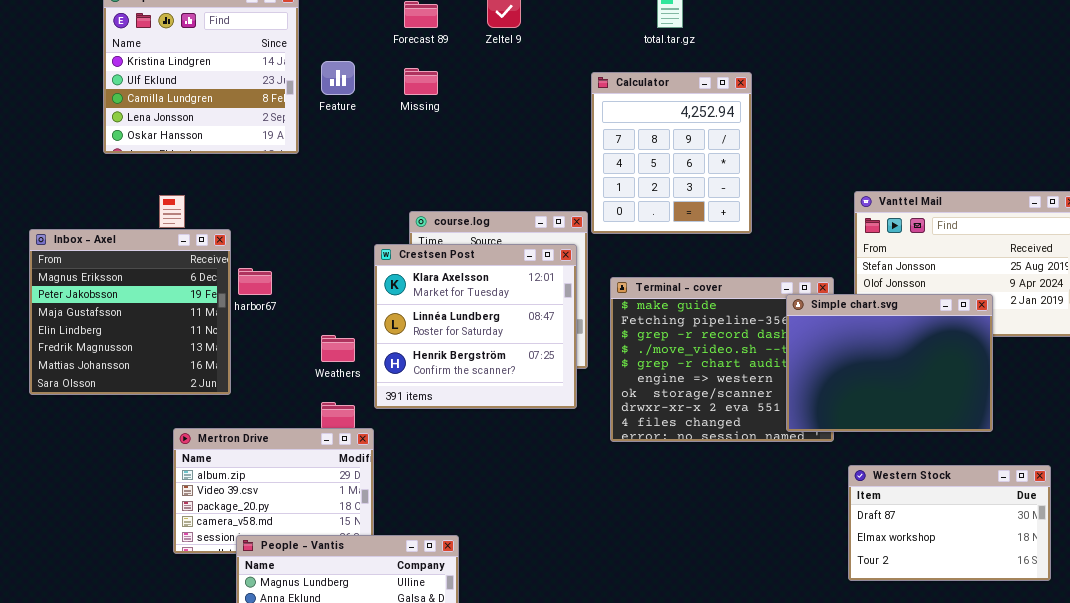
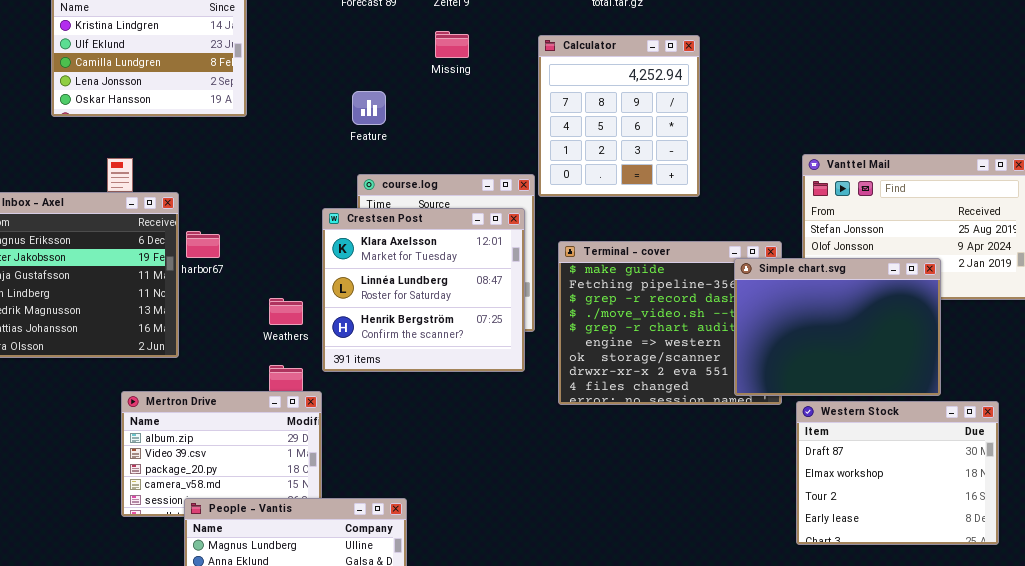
Feature: [321,61,355,95] -> [352,91,386,125], moved
Missing: [404,68,438,95] -> [435,31,469,58], moved
Western Stock: [848,465,1051,581] -> [796,401,999,545], resized

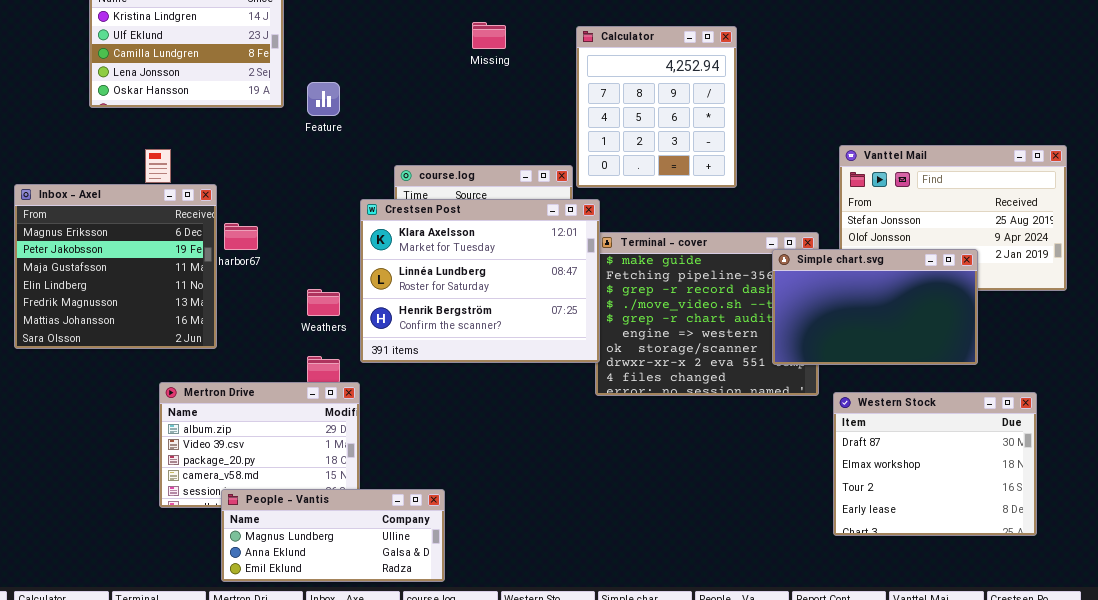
Feature: [352,91,386,125] -> [307,82,340,116], moved
Crestsen Post: [322,208,525,372] -> [360,199,600,363], resized
Simple chart.svg: [734,258,941,396] -> [772,249,978,365], resized

